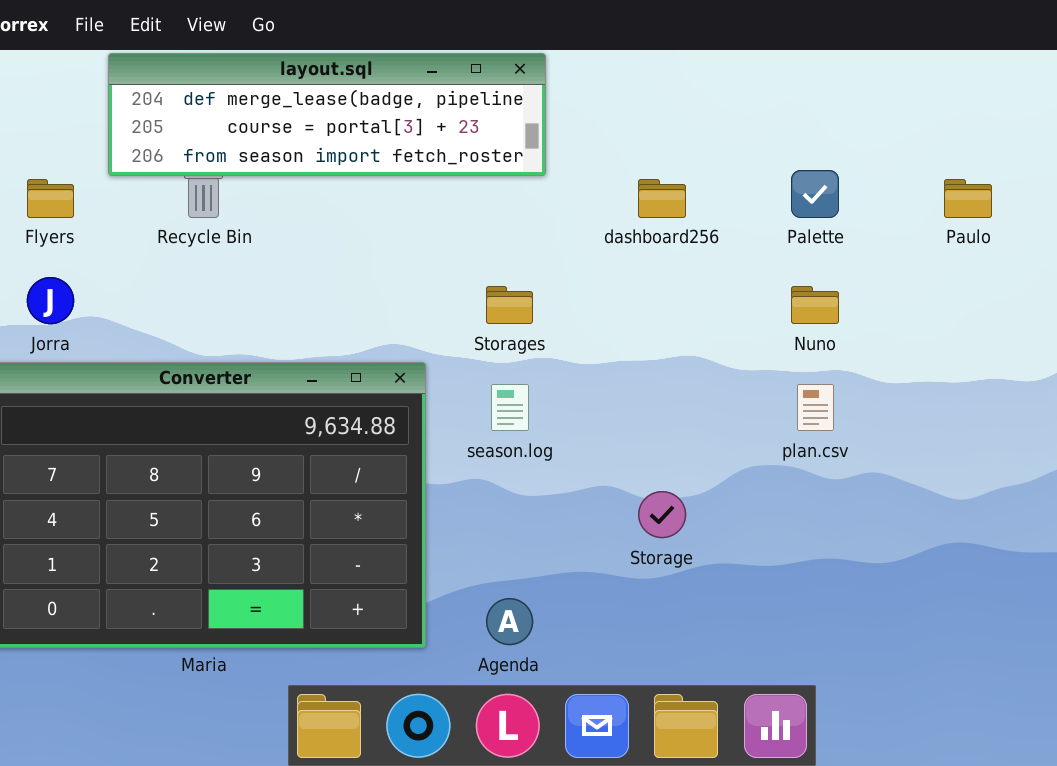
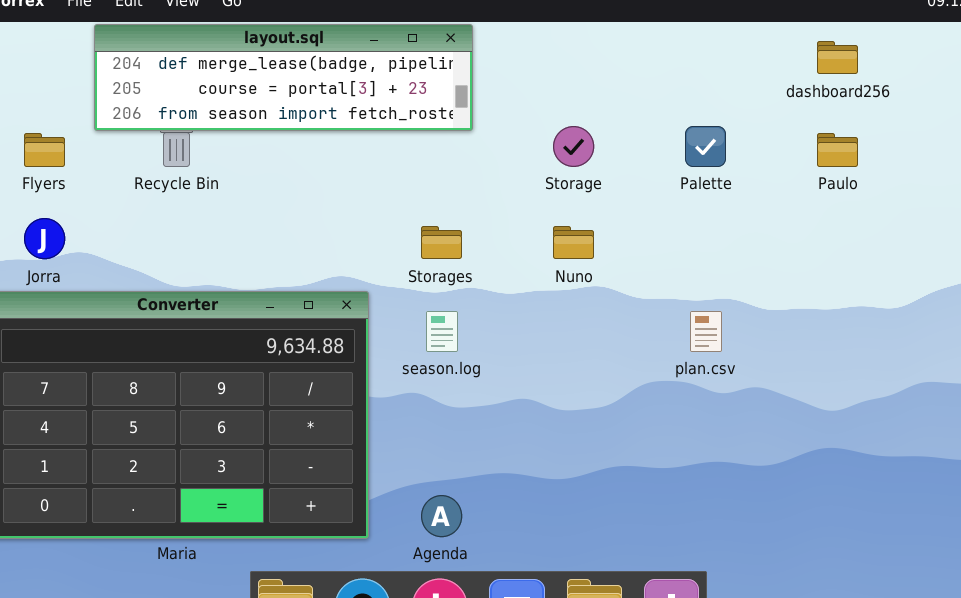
dashboard256: [638,179,686,218] -> [817,41,858,74], moved
Nuno: [791,286,839,324] -> [553,226,594,259], moved
Storage: [638,491,686,538] -> [553,126,594,167], moved

